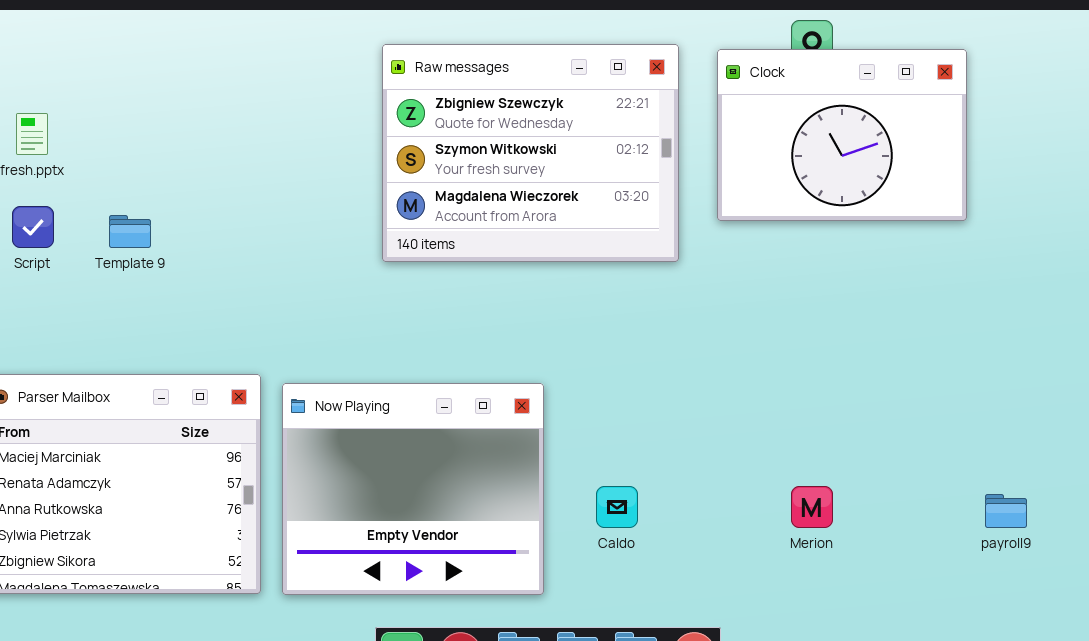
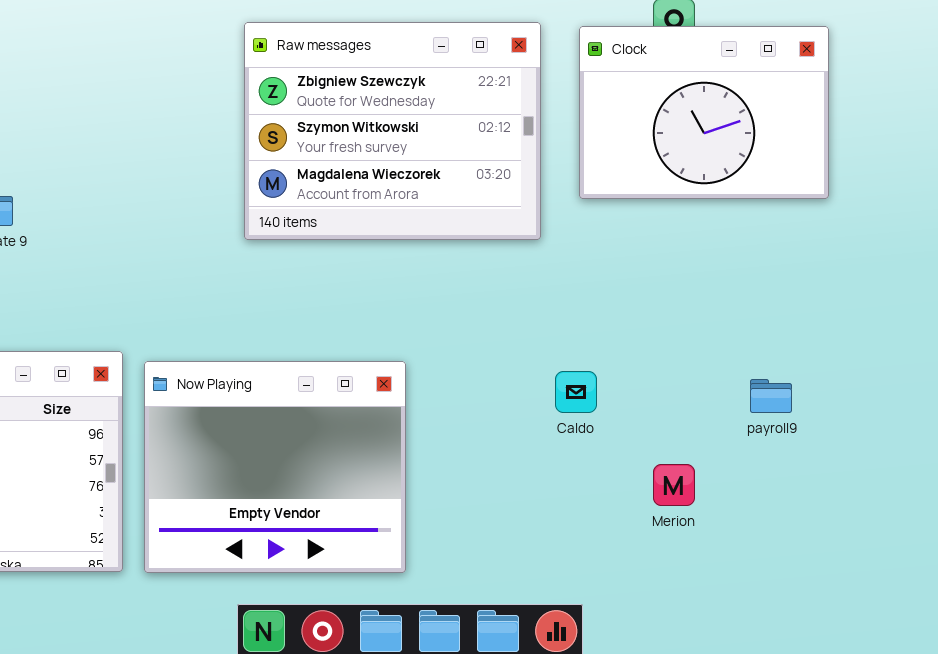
Caldo: [596,486,638,528] -> [555,371,597,413], moved
payroll9: [985,494,1027,528] -> [750,379,792,413], moved

